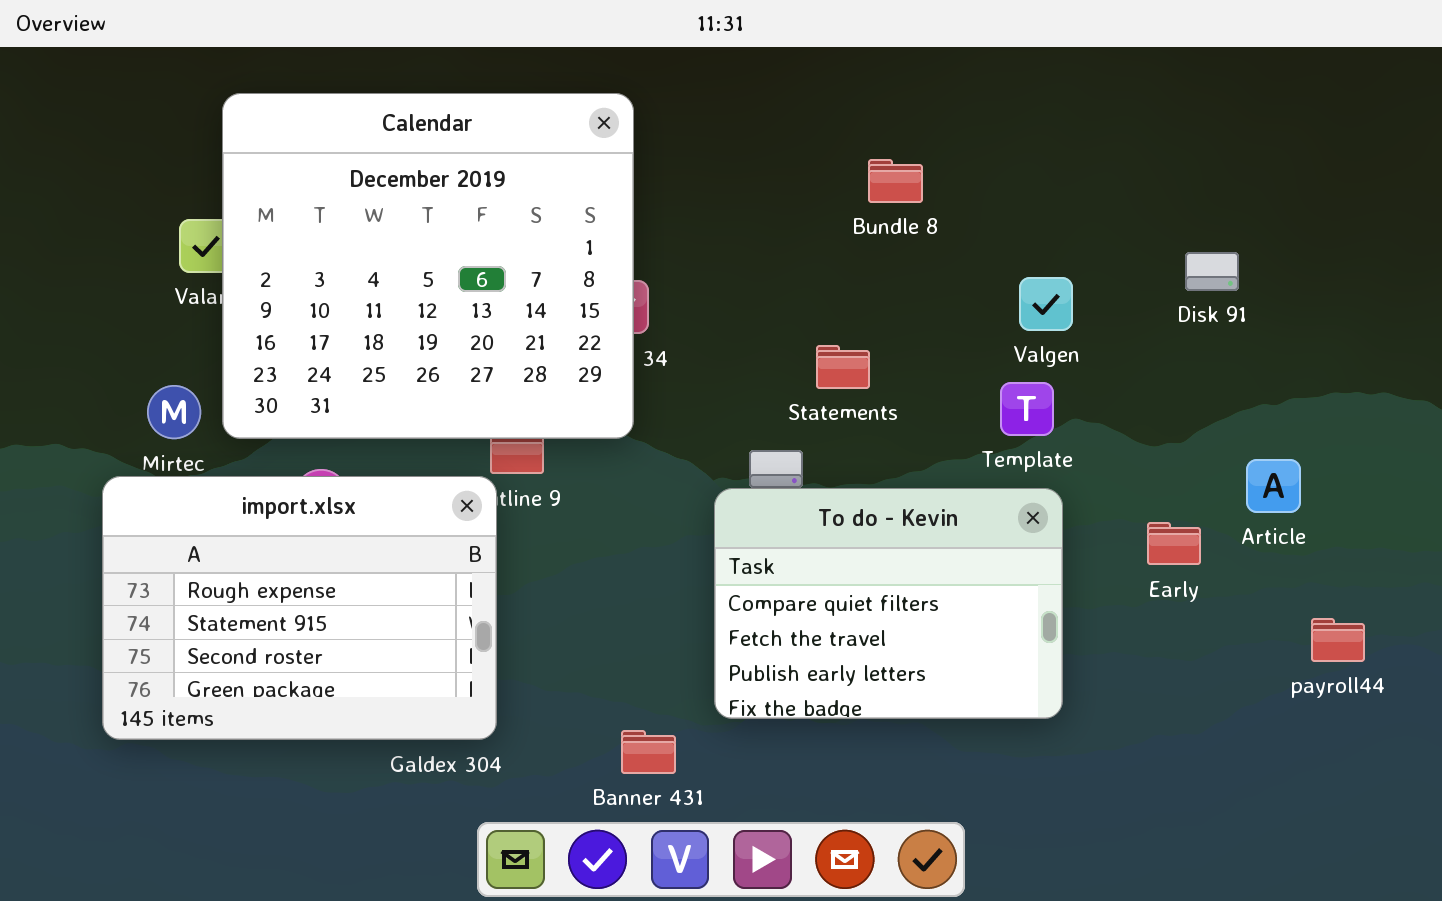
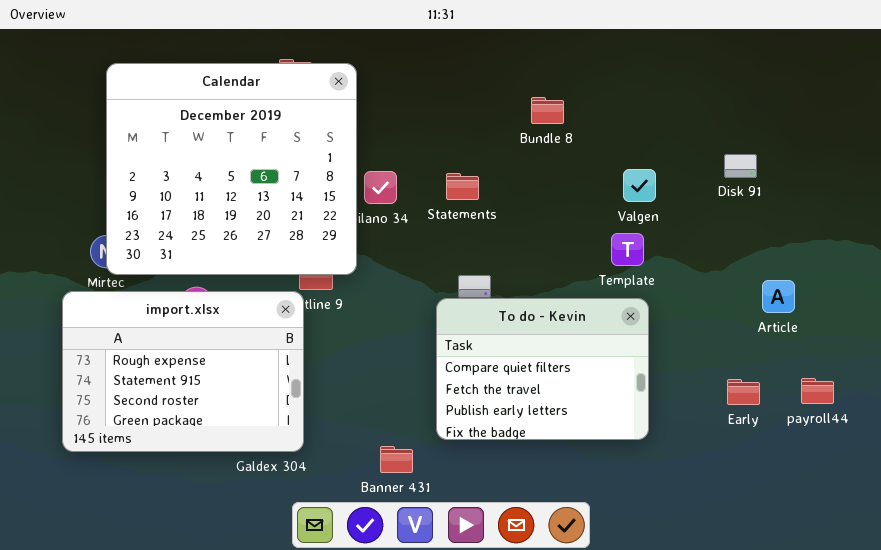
Calendar: [222,93,634,439] -> [106,63,357,275], moved
Statements: [816,345,870,389] -> [446,173,479,200], moved
Early: [1147,522,1201,565] -> [727,379,760,405], moved

